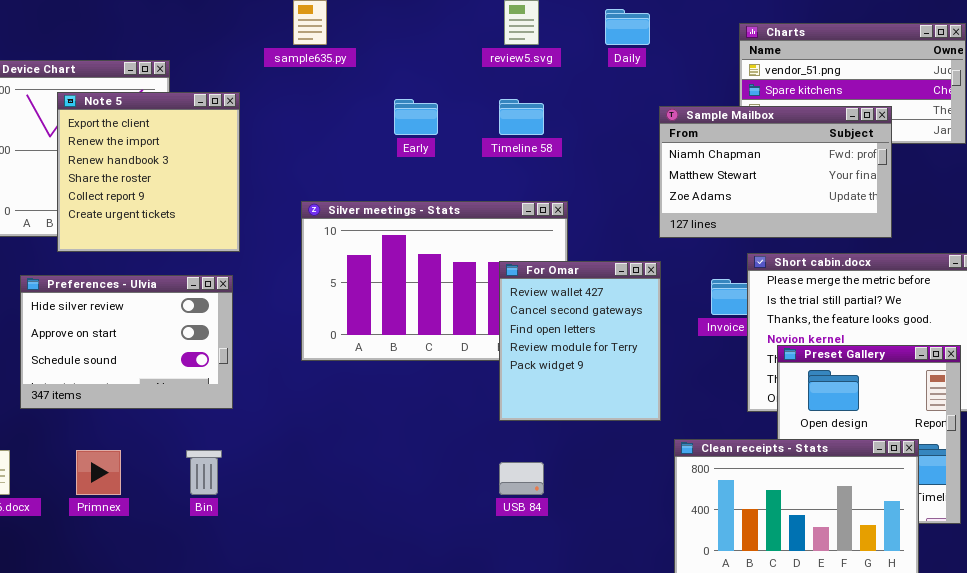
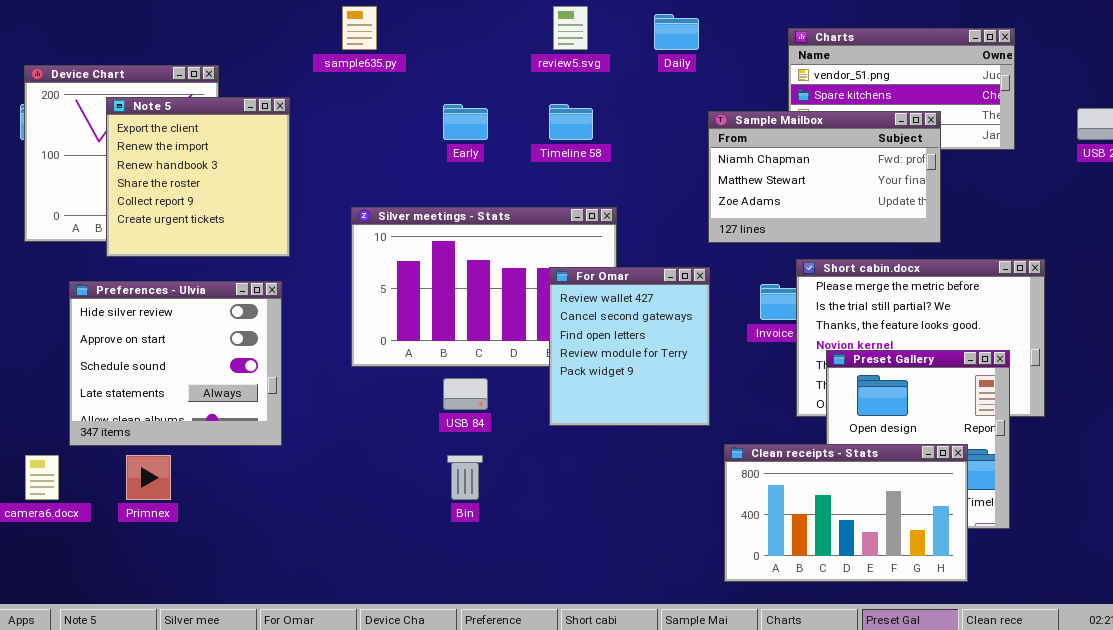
Preferences - Ulvia: [20,275,233,409] -> [69,281,282,446], resized
Bin: [186,450,222,495] -> [447,455,483,500], moved
USB 84: [499,462,544,495] -> [443,378,488,410], moved

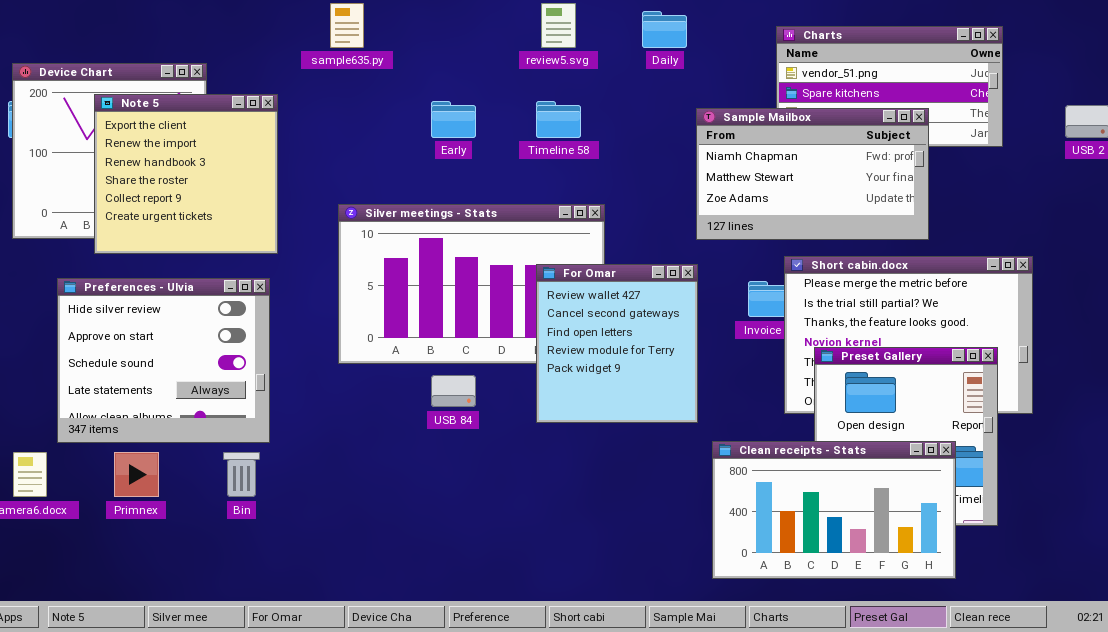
Bin: [447,455,483,500] -> [223,452,260,497], moved

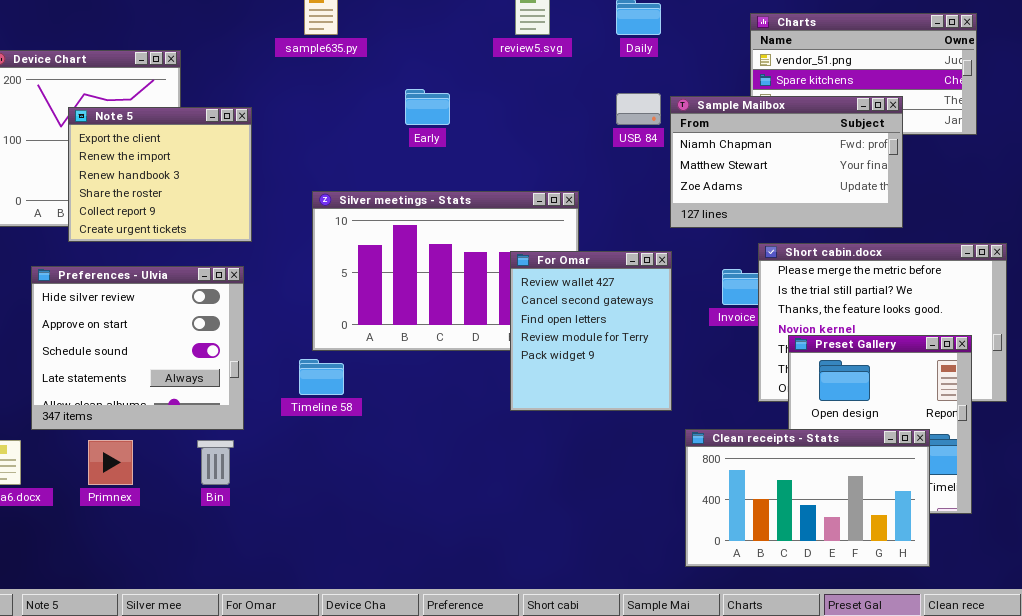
Note 5: [94,94,278,254] -> [68,107,252,242], resized
Timeline 58: [536,101,581,138] -> [299,359,344,395], moved
USB 84: [431,375,476,407] -> [616,93,661,125], moved

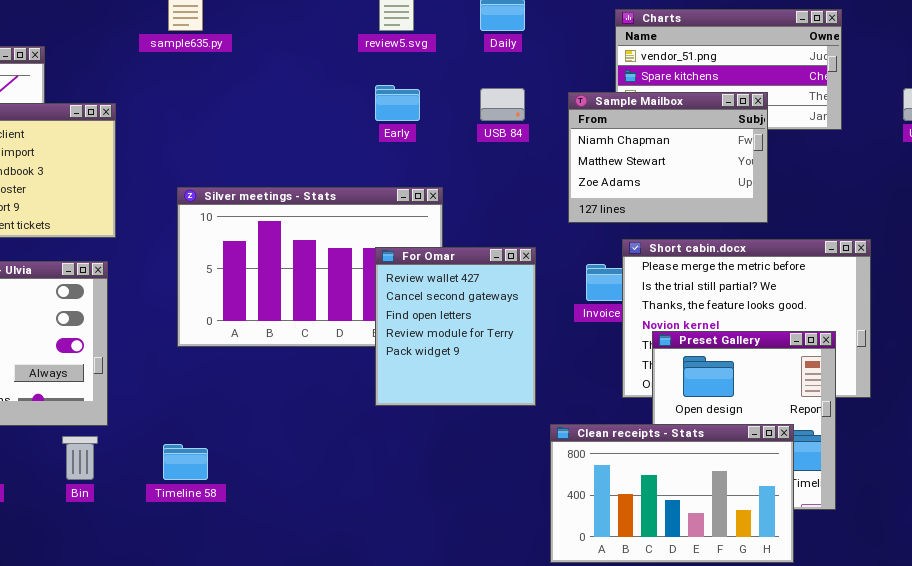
Early: [405,89,450,125] -> [375,85,420,121], moved
Sample Mailbox: [670,96,903,228] -> [568,92,768,223], resized
Timeline 58: [299,359,344,395] -> [163,444,208,480], moved

